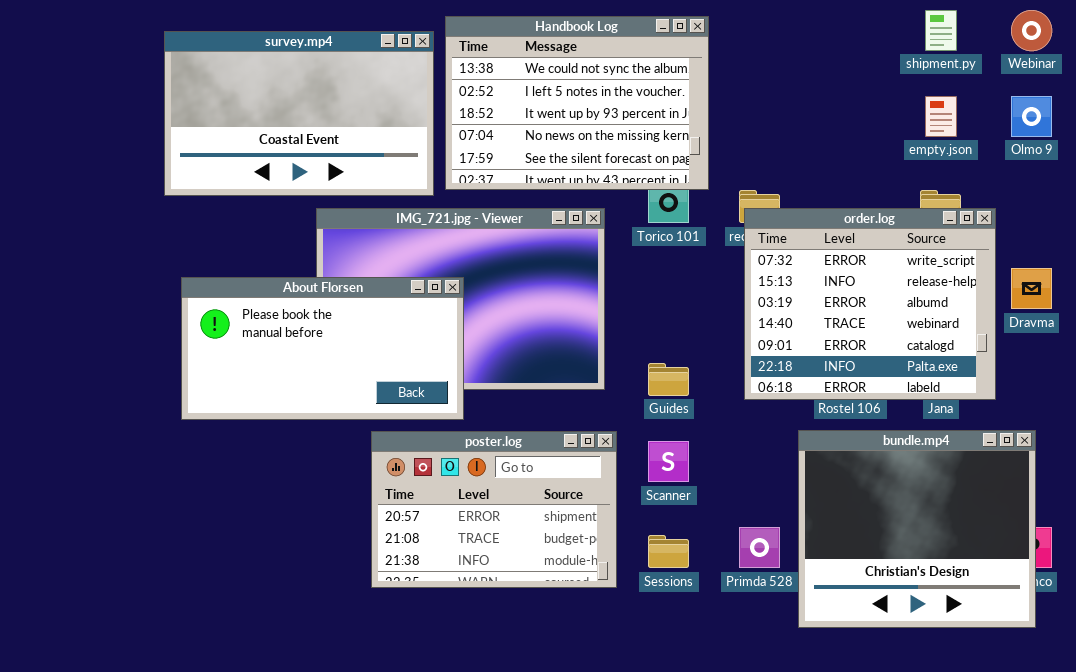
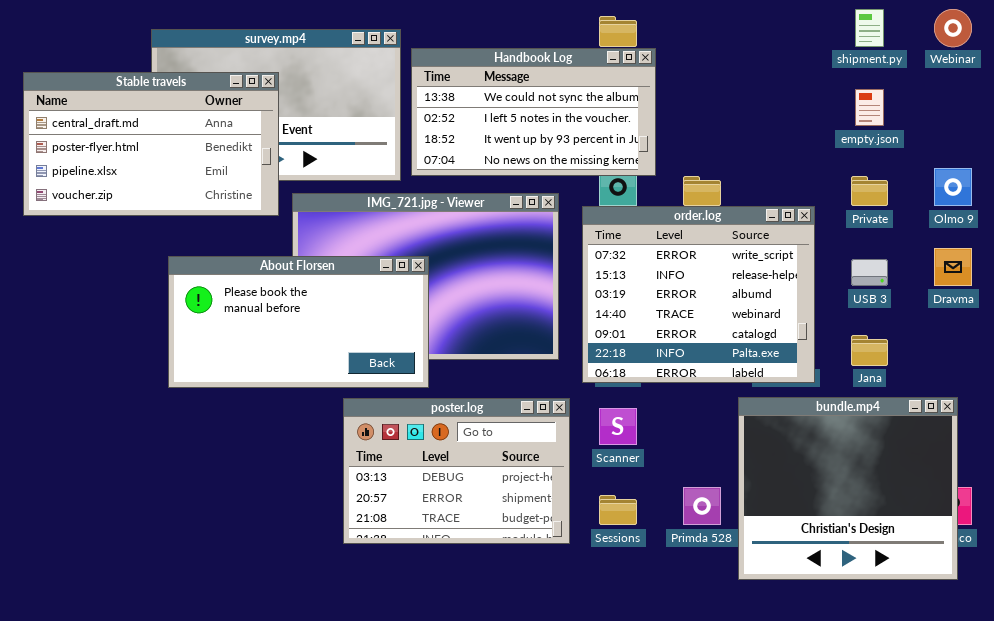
Handbook Log: [445,16,709,190] -> [411,48,656,176], resized
Stable travels: none -> [23,72,279,216], opened
Olmo 9: [1011,96,1052,137] -> [934,168,972,206], moved
order.log: [744,208,996,400] -> [582,206,815,383], moved
poster.log: [371,431,617,588] -> [343,398,570,544], scrolled up 1 row

